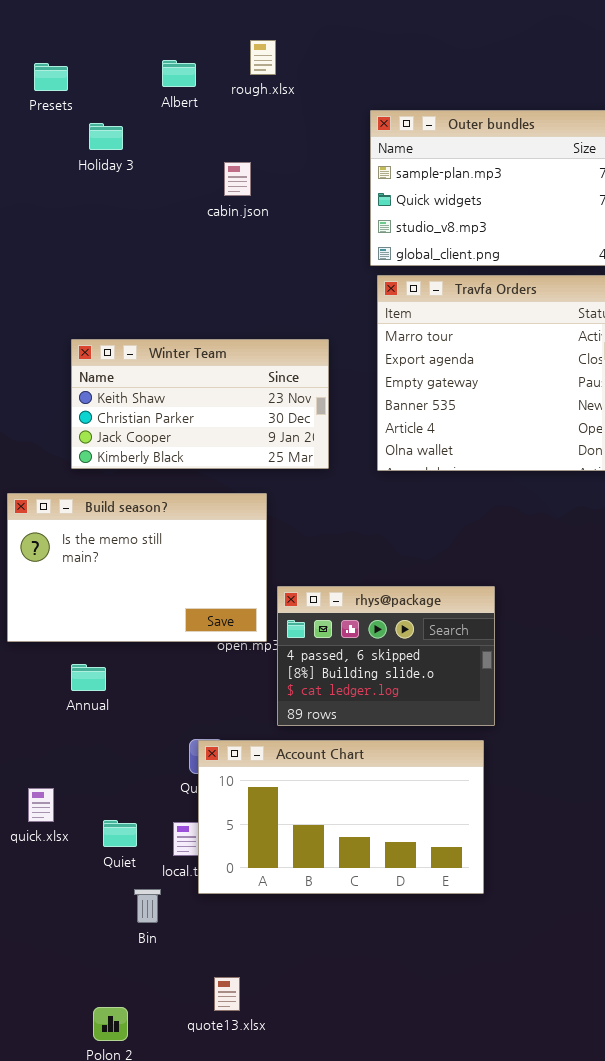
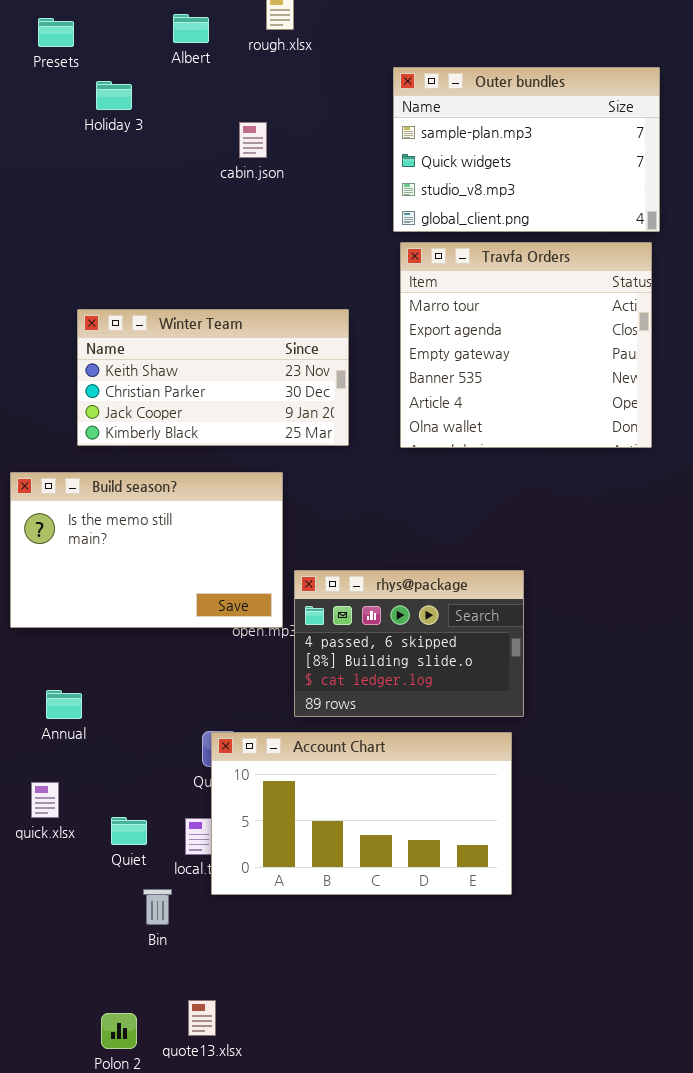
Annual: [71,664,106,691] -> [46,690,82,719], moved
quote13.xlsx: [214,977,240,1011] -> [188,1000,216,1036], moved

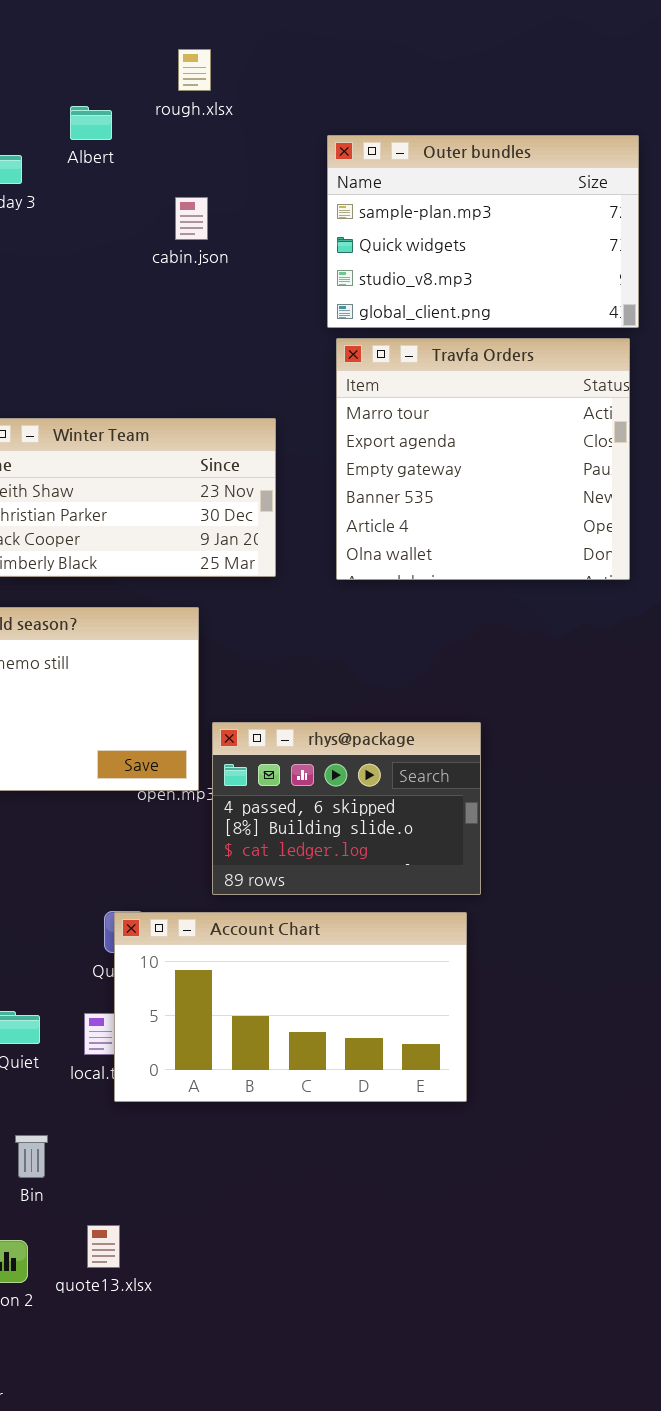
Albert: [173,14,209,43] -> [70,106,112,140], moved
cabin.json: [239,122,267,158] -> [175,197,208,240], moved
Bin: [143,889,172,925] -> [15,1135,48,1178], moved

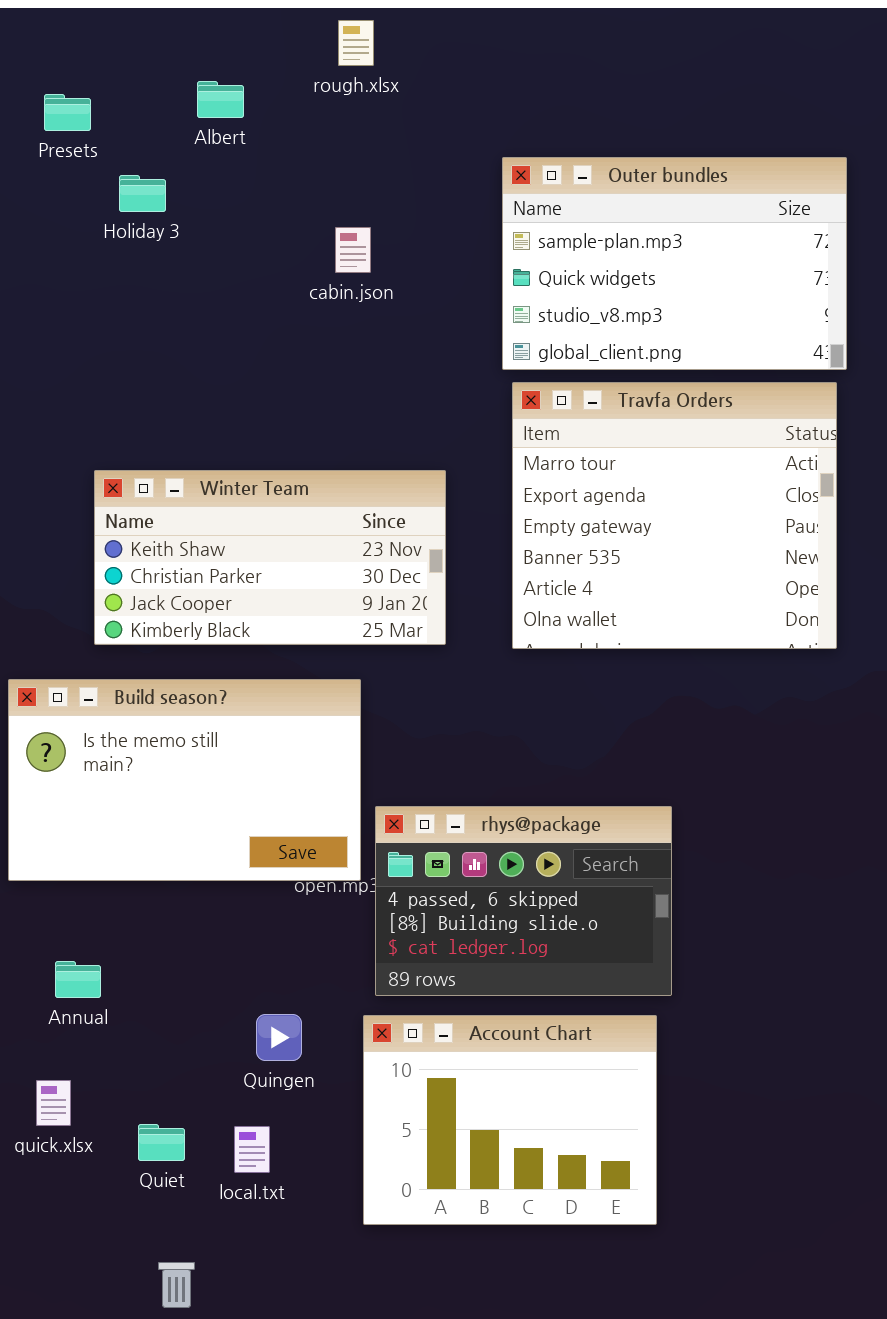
rough.xlsx: [178,49,211,91] -> [338,20,374,66], moved
Albert: [70,106,112,140] -> [197,81,244,118], moved
Account Chart: [114,912,467,1102] -> [363,1015,657,1225], resized

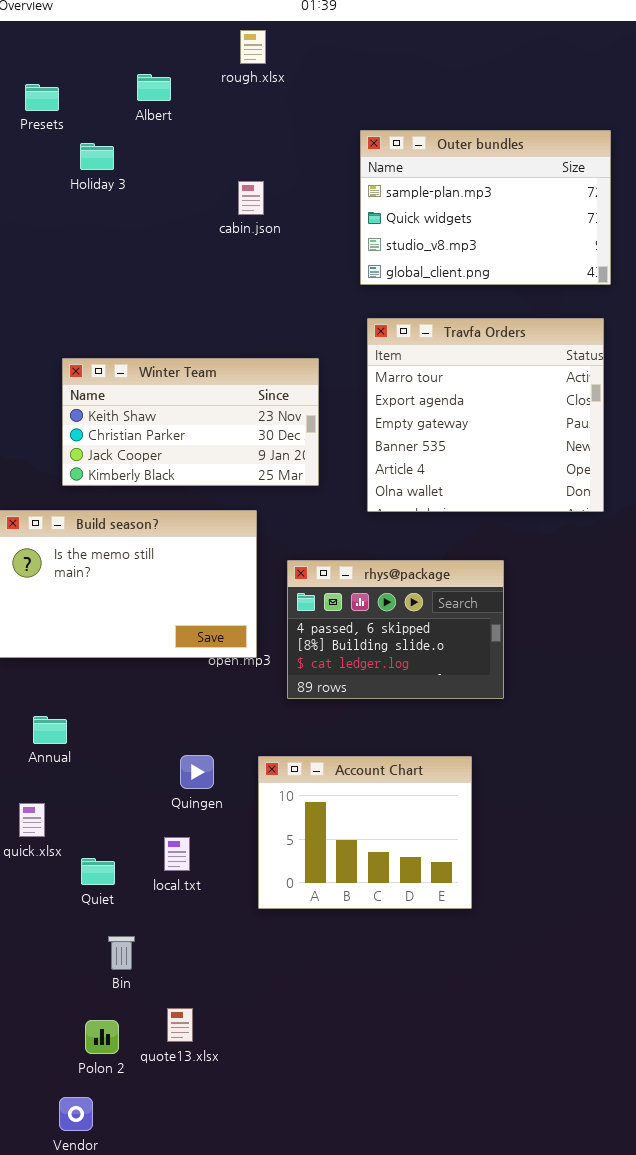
Travfa Orders: [512,382,837,649] -> [367,318,604,512], moved
rhys@package: [375,806,672,996] -> [287,560,504,699], moved
Quiet: [138,1124,185,1161] -> [81,858,115,885], moved

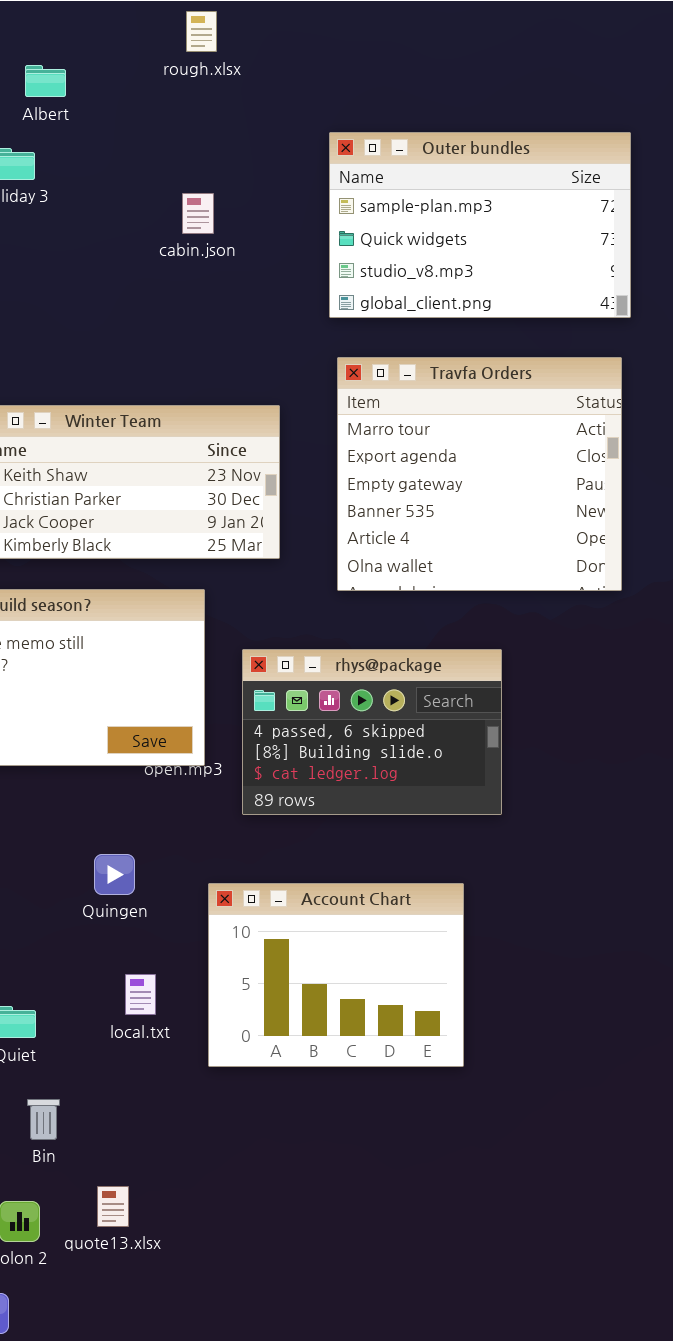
Albert: [137,74,171,101] -> [25,65,66,97], moved
Quingen: [180,755,214,789] -> [94,854,135,895], moved
local.txt: [164,837,190,871] -> [125,974,156,1015], moved

